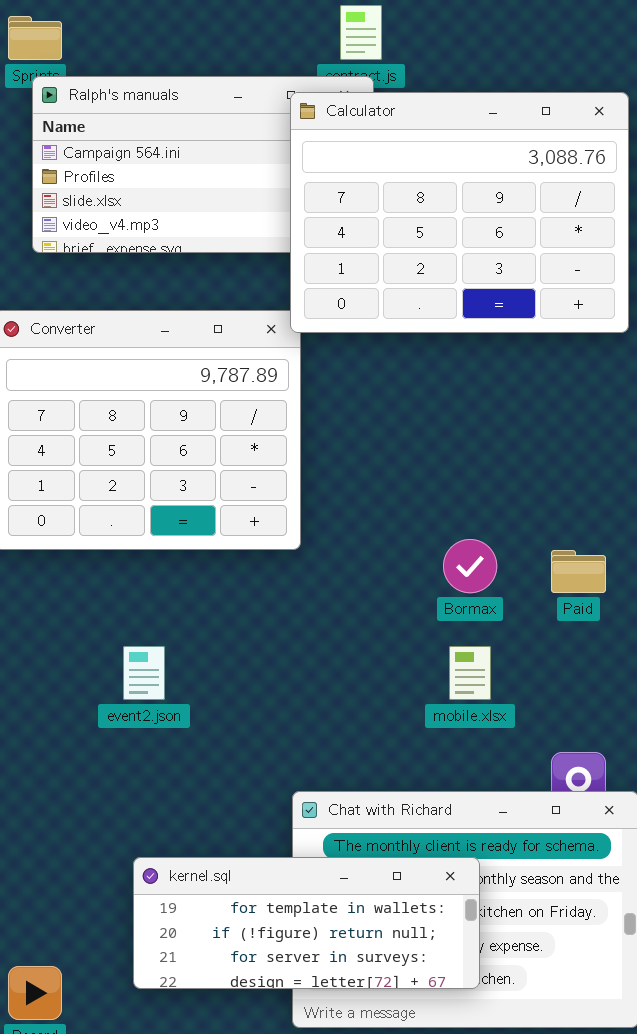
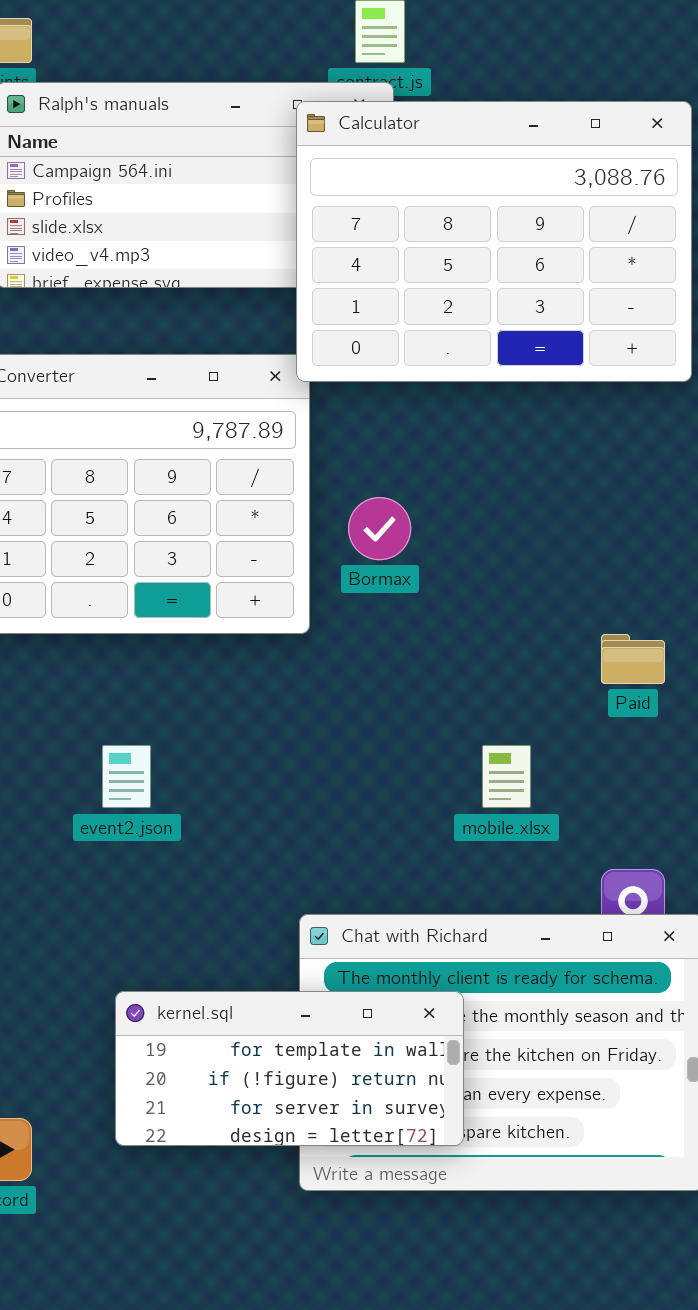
Bormax: [443,539,497,593] -> [348,497,411,560], moved
kernel.sql: [133,857,480,989] -> [115,991,464,1146], resized

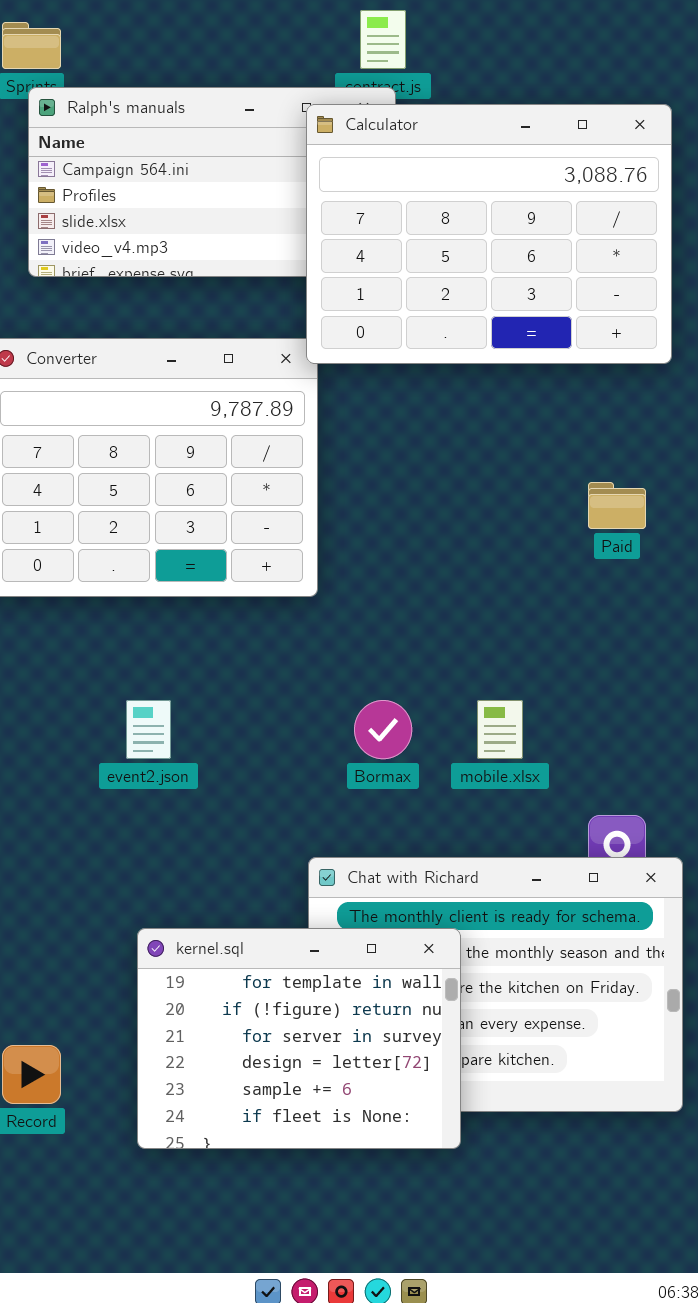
Bormax: [348,497,411,560] -> [354,700,412,759], moved
Paid: [601,634,665,684] -> [588,482,646,529], moved
kernel.sql: [115,991,464,1146] -> [137,928,461,1149], resized

